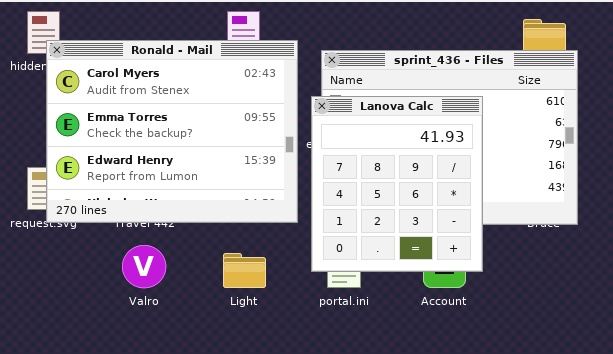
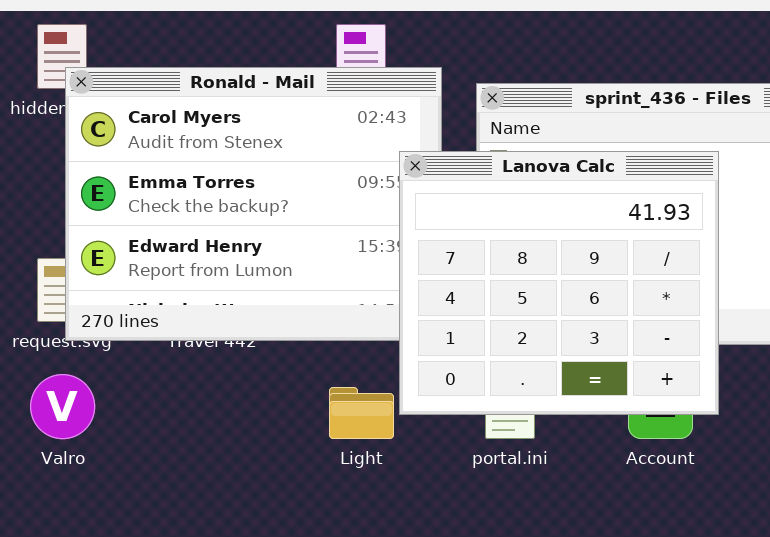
Lanova Calc: [311,96,483,272] -> [399,151,719,415], resized
Valro: [122,245,166,288] -> [30,374,95,439], moved

